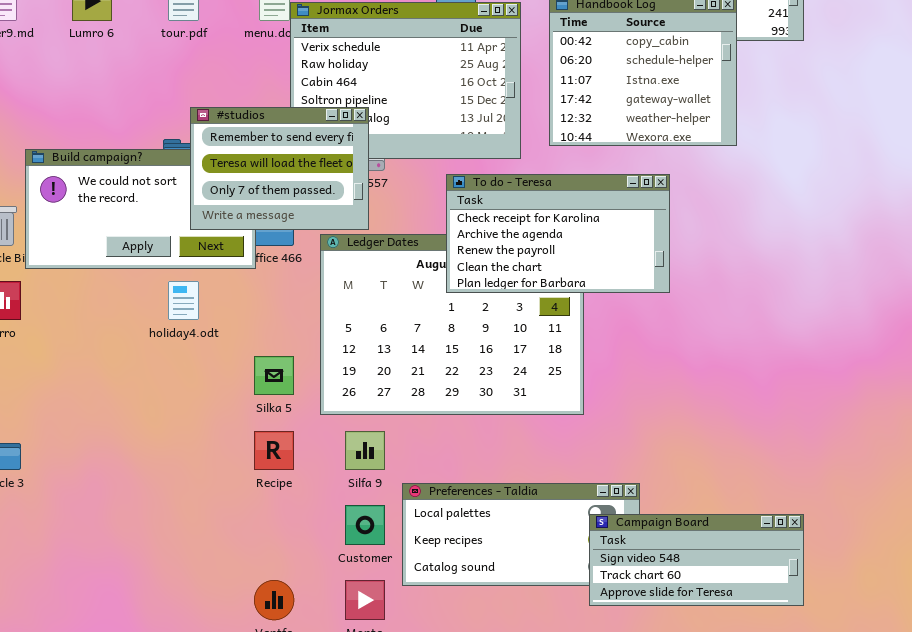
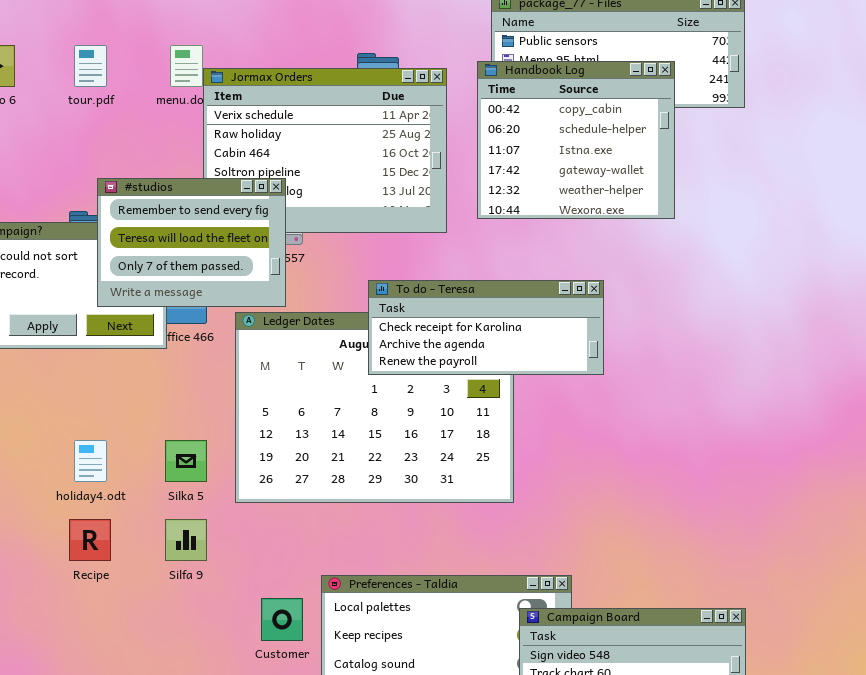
To do - Teresa: [446,174,670,293] -> [368,280,604,375], resized
holiday4.odt: [168,281,199,320] -> [74,440,107,482], moved
Recipe: [254,431,294,470] -> [69,519,111,561], moved
Silfa 9: [345,431,385,470] -> [165,519,207,561], moved

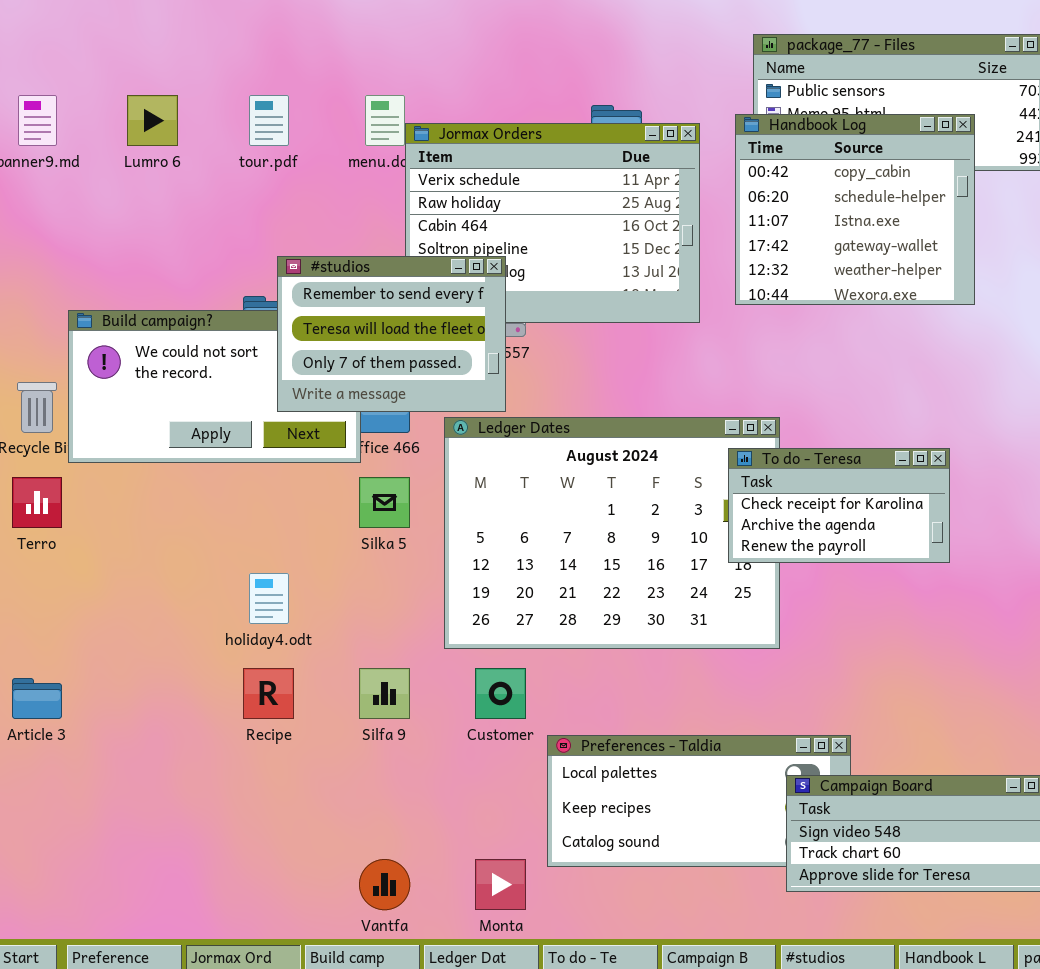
To do - Teresa: [368,280,604,375] -> [728,448,950,563], moved, resized
Silka 5: [165,440,207,482] -> [359,477,410,528], moved
Customer: [261,598,303,641] -> [475,668,526,719], moved

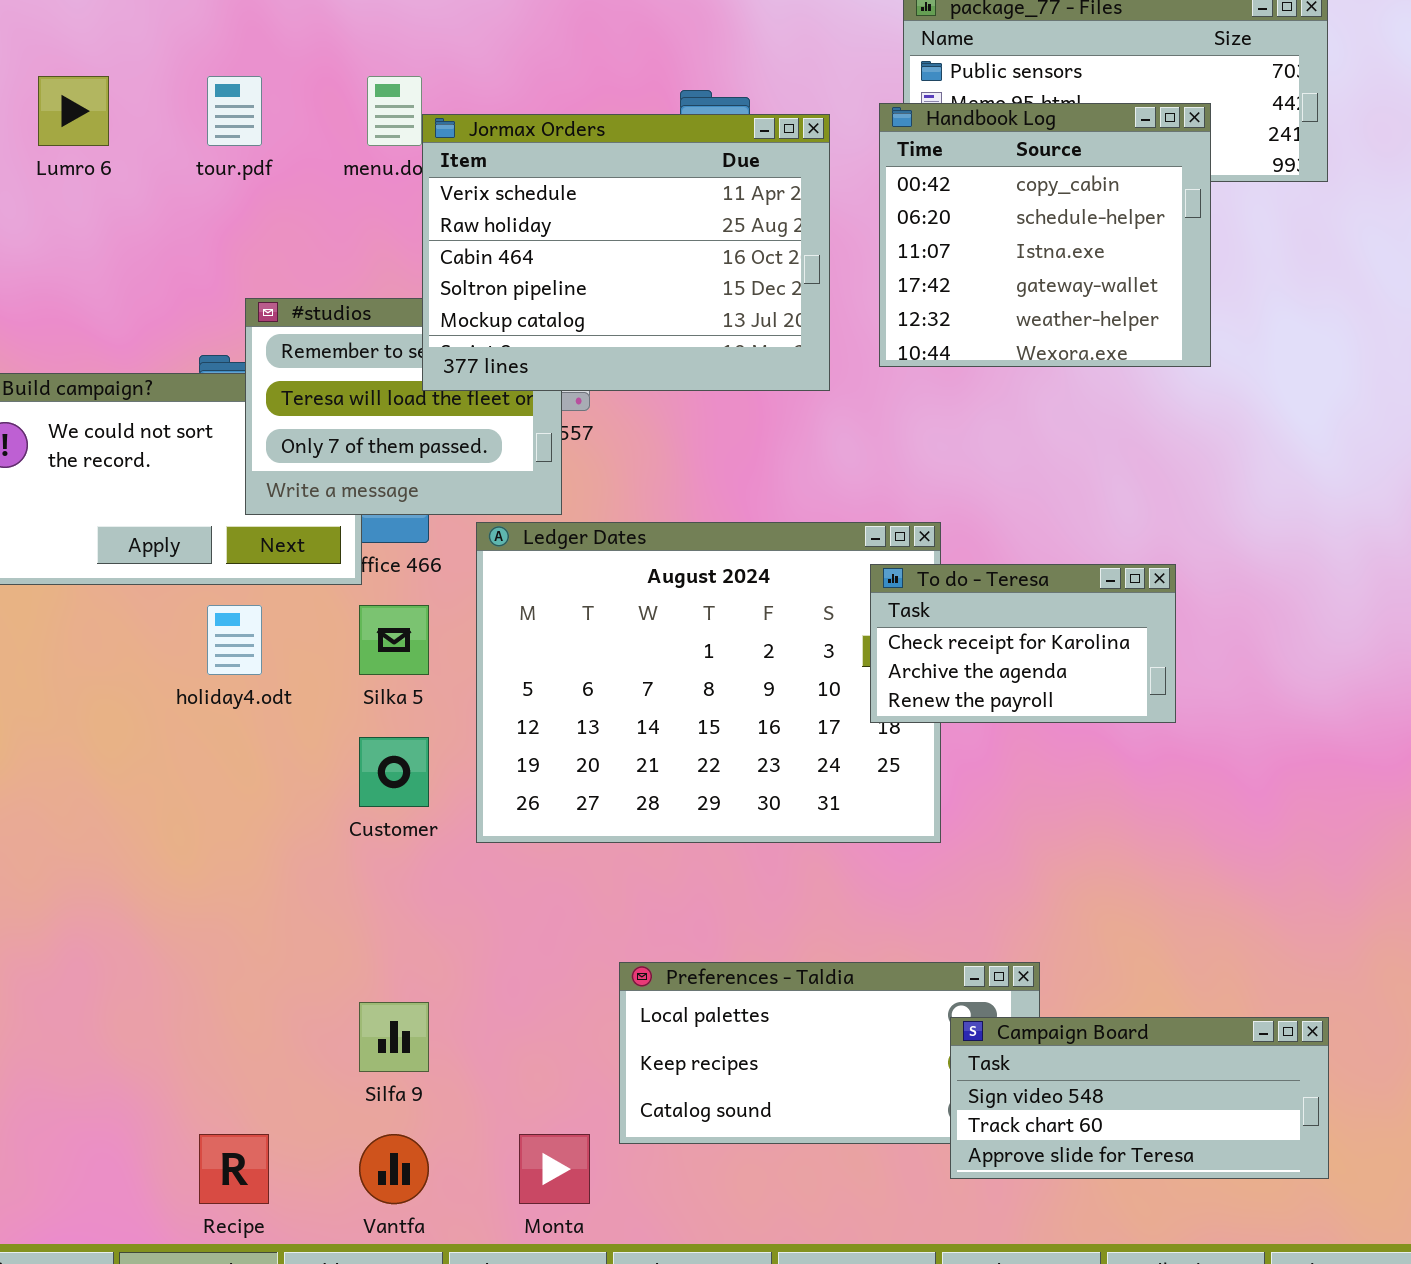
Jormax Orders: [405,123,700,323] -> [422,114,830,391], raised
holiday4.odt: [249,573,289,624] -> [207,605,262,675], moved
Recipe: [243,668,294,719] -> [199,1134,269,1204], moved
Silfa 9: [359,668,410,719] -> [359,1002,429,1072], moved
Customer: [475,668,526,719] -> [359,737,429,807], moved

